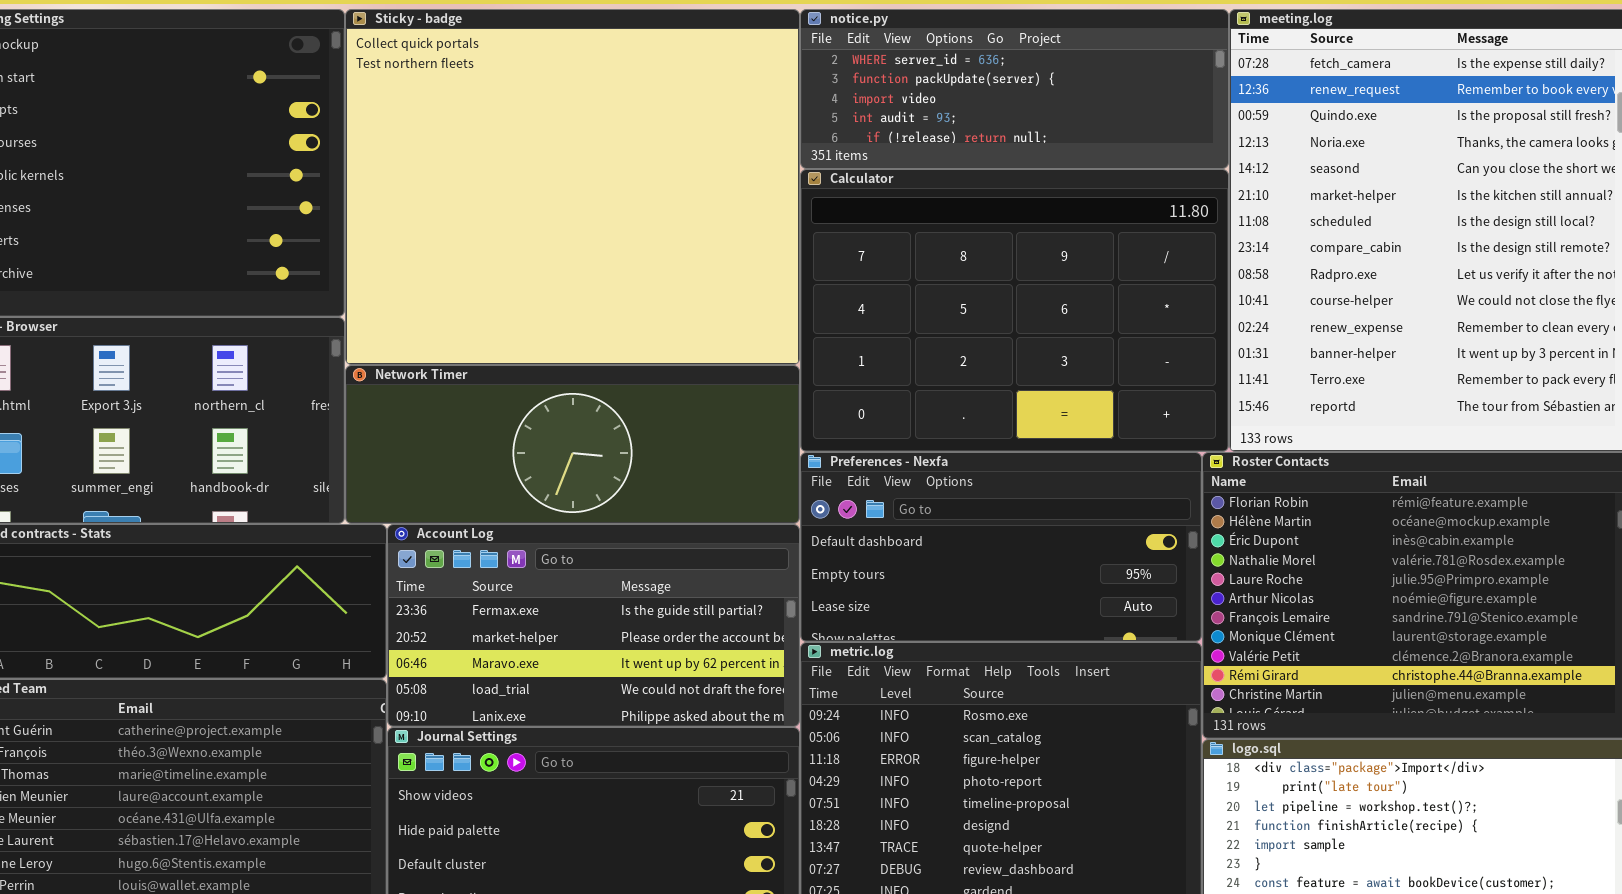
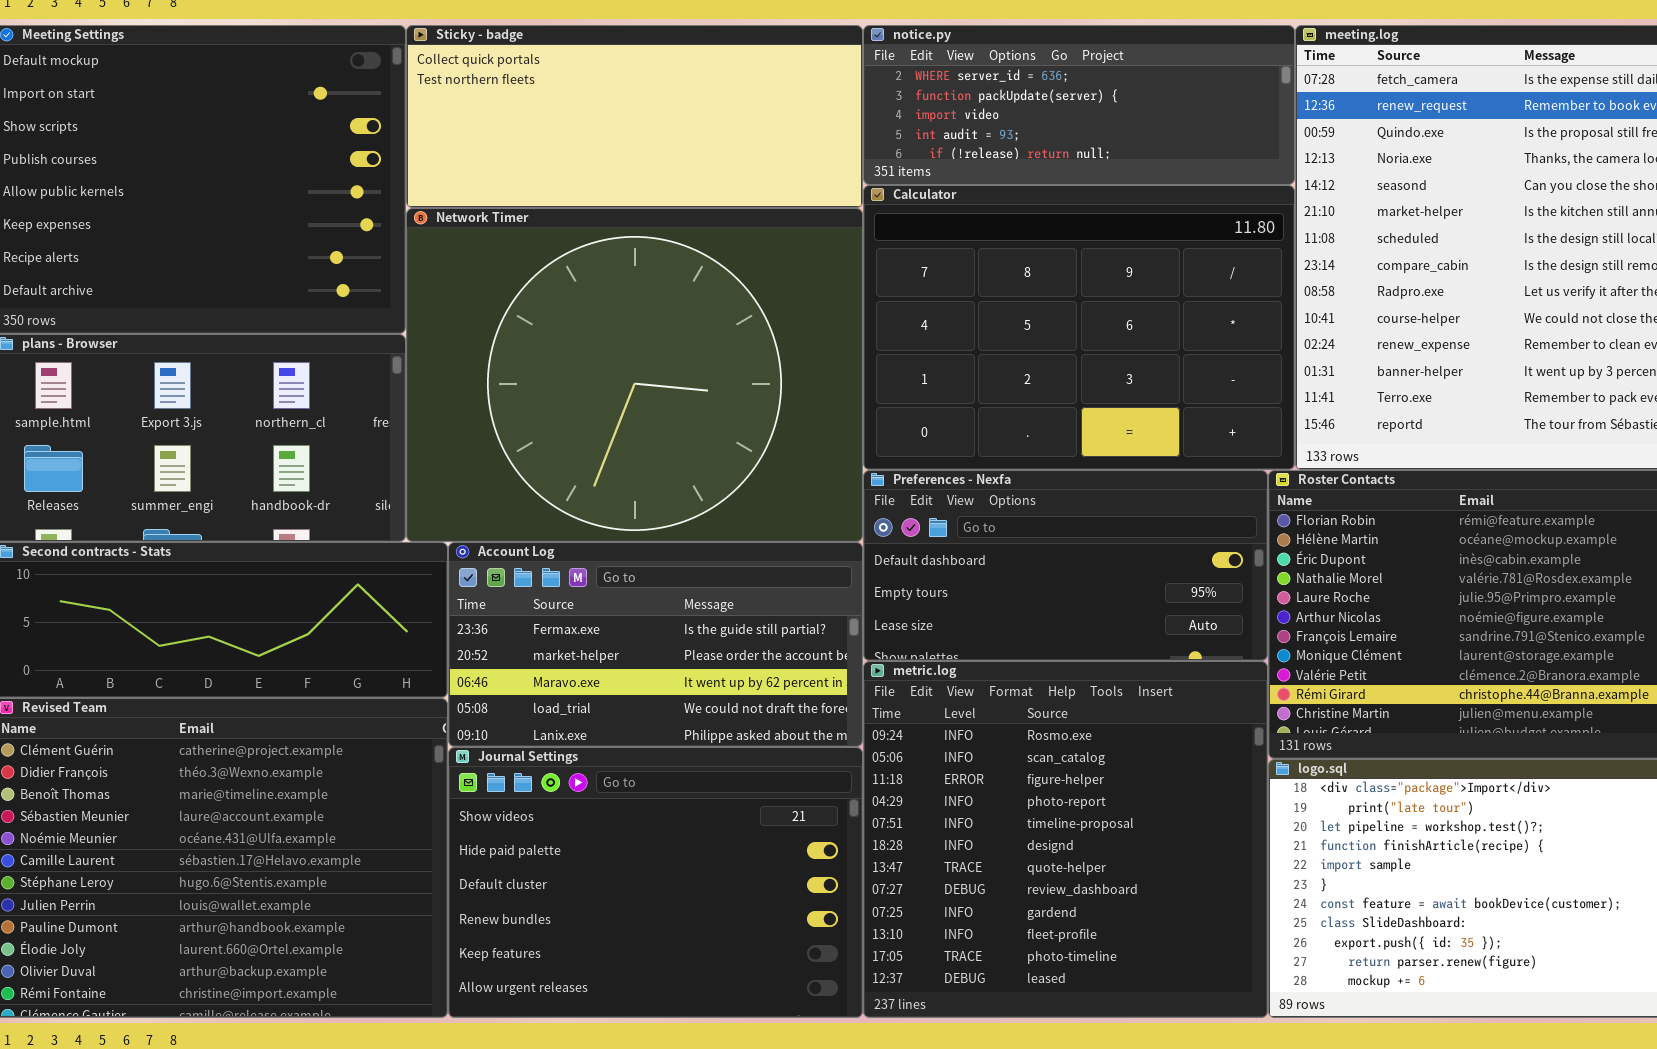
Sticky - badge: [345,9,800,365] -> [406,25,863,208], resized
Network Timer: [345,365,800,524] -> [406,208,863,542], resized

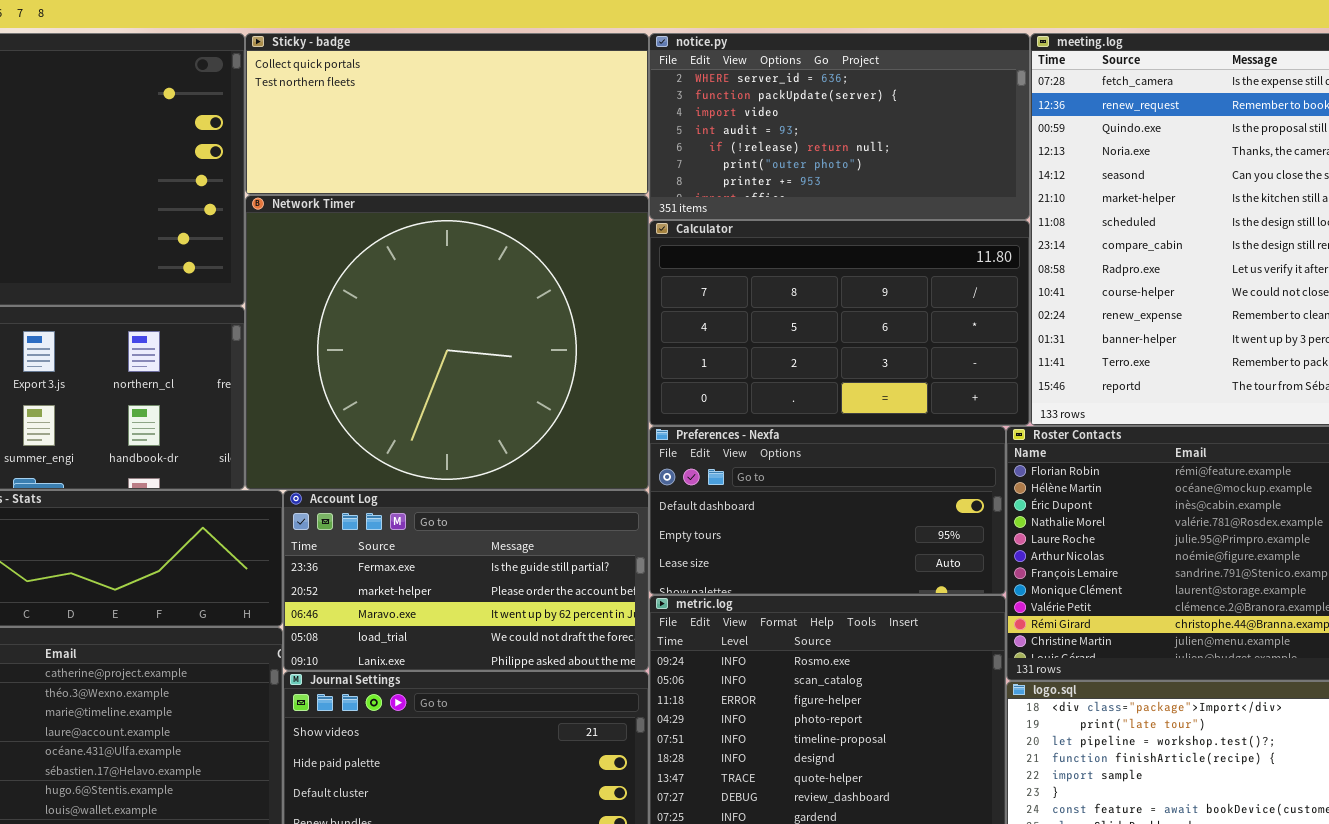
notice.py: [863,25,1295,185] -> [649,33,1030,220], resized
Calculator: [863,185,1295,470] -> [649,220,1030,426], resized

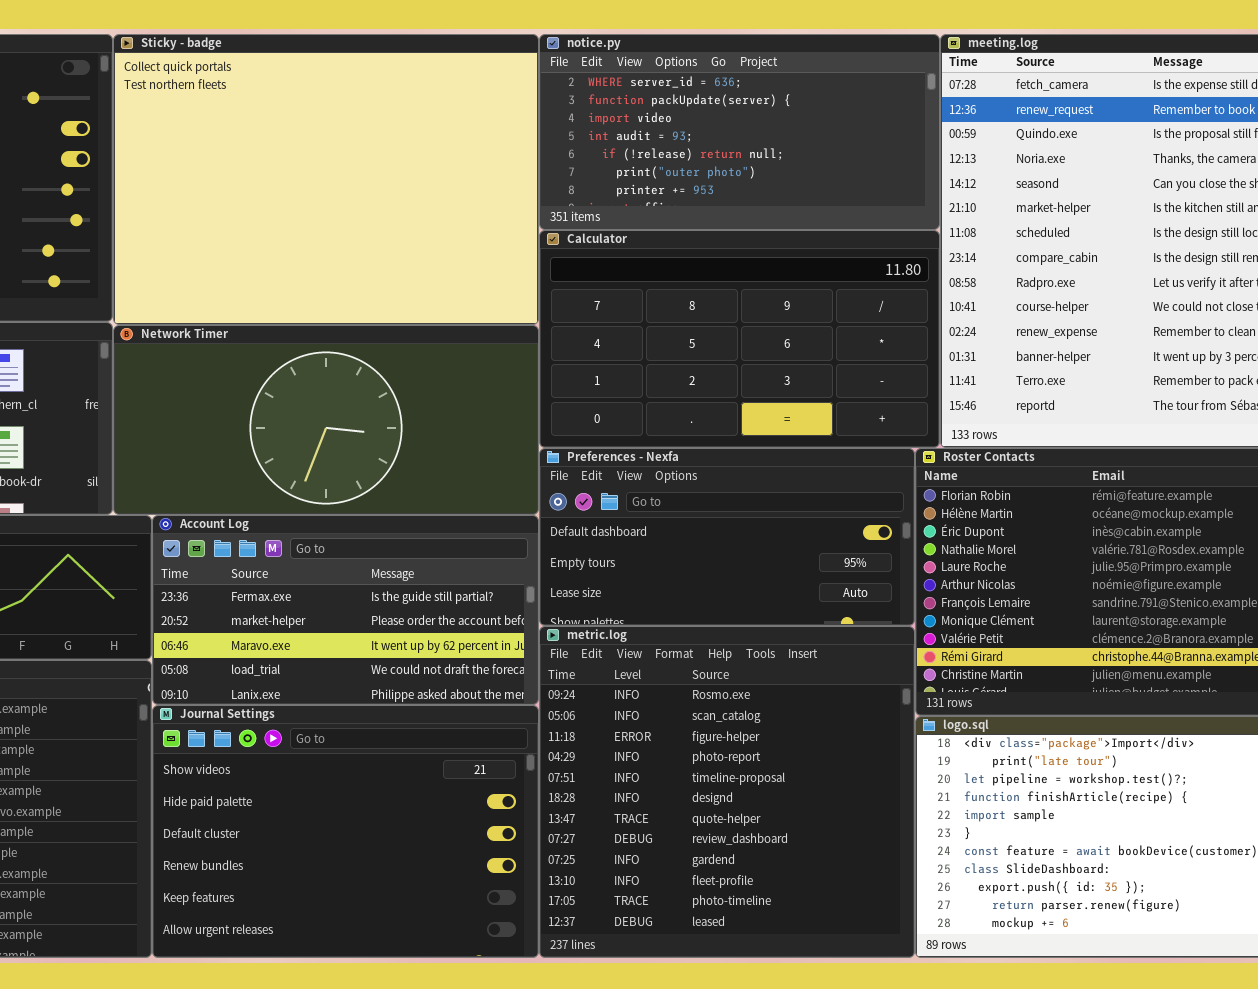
Sticky - badge: [245,33,649,195] -> [113,34,539,325], resized
Network Timer: [245,195,649,490] -> [113,325,539,515], resized

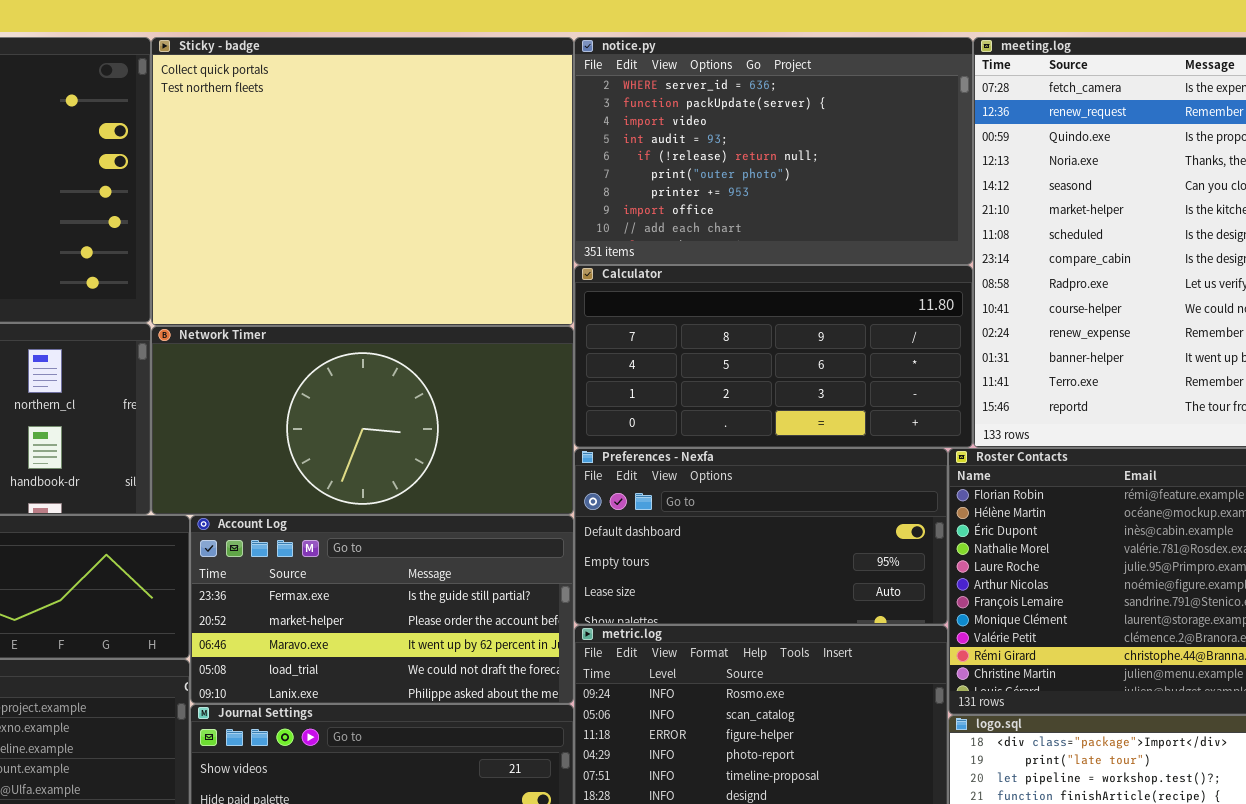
notice.py: [539,34,940,230] -> [574,37,973,265], resized
Calculator: [539,230,940,448] -> [574,265,973,448], resized

